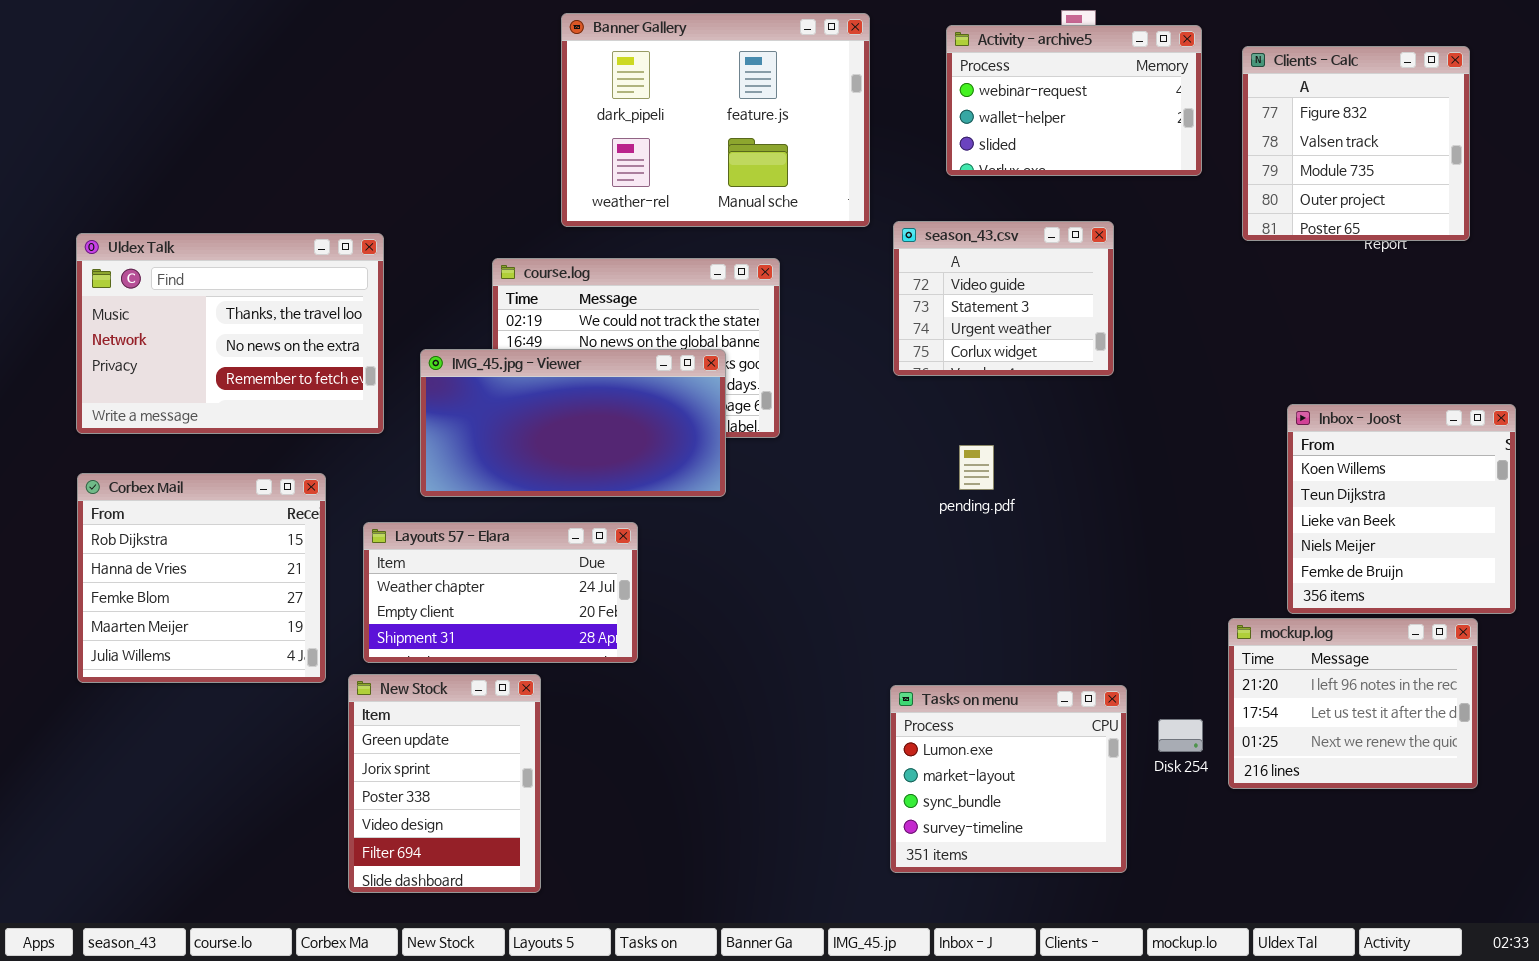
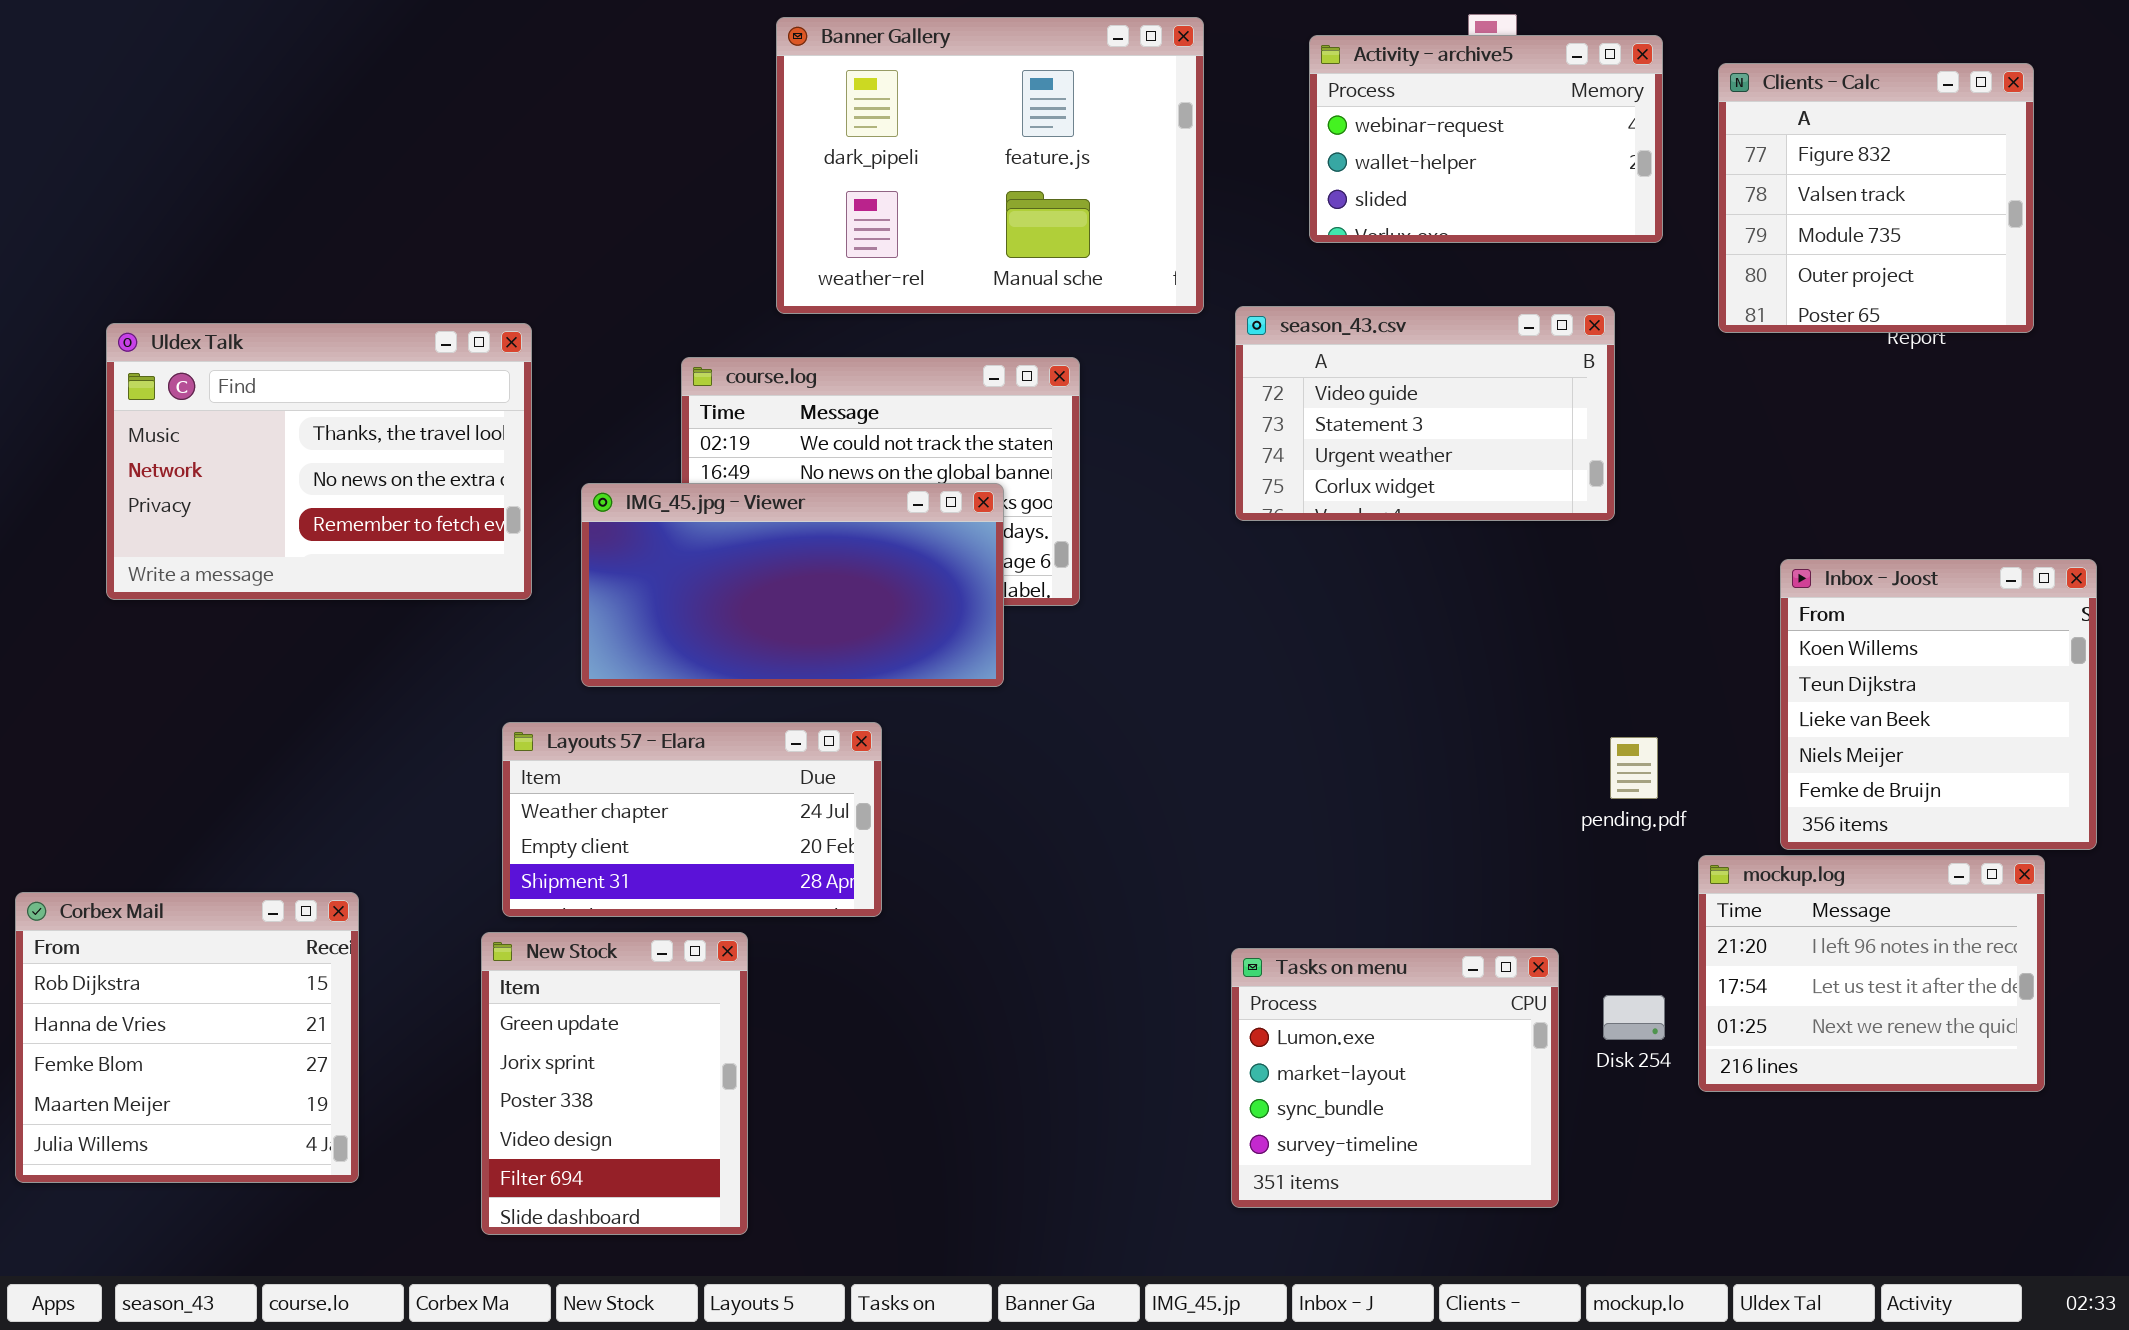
season_43.csv: [893,221,1114,376] -> [1235,306,1615,521], resized
pending.pdf: [959,445,994,490] -> [1610,737,1658,799], moved
Corbex Mail: [77,473,326,683] -> [15,892,359,1183], moved

